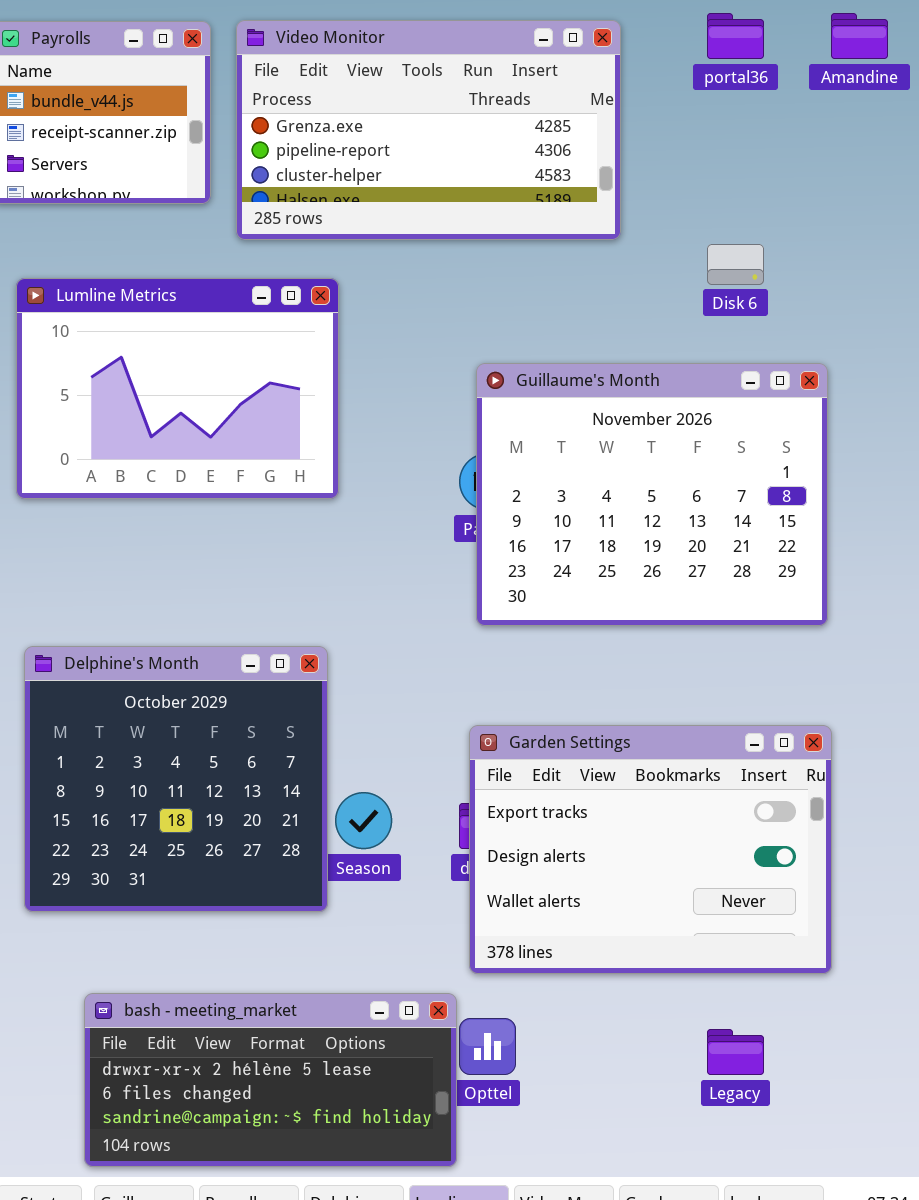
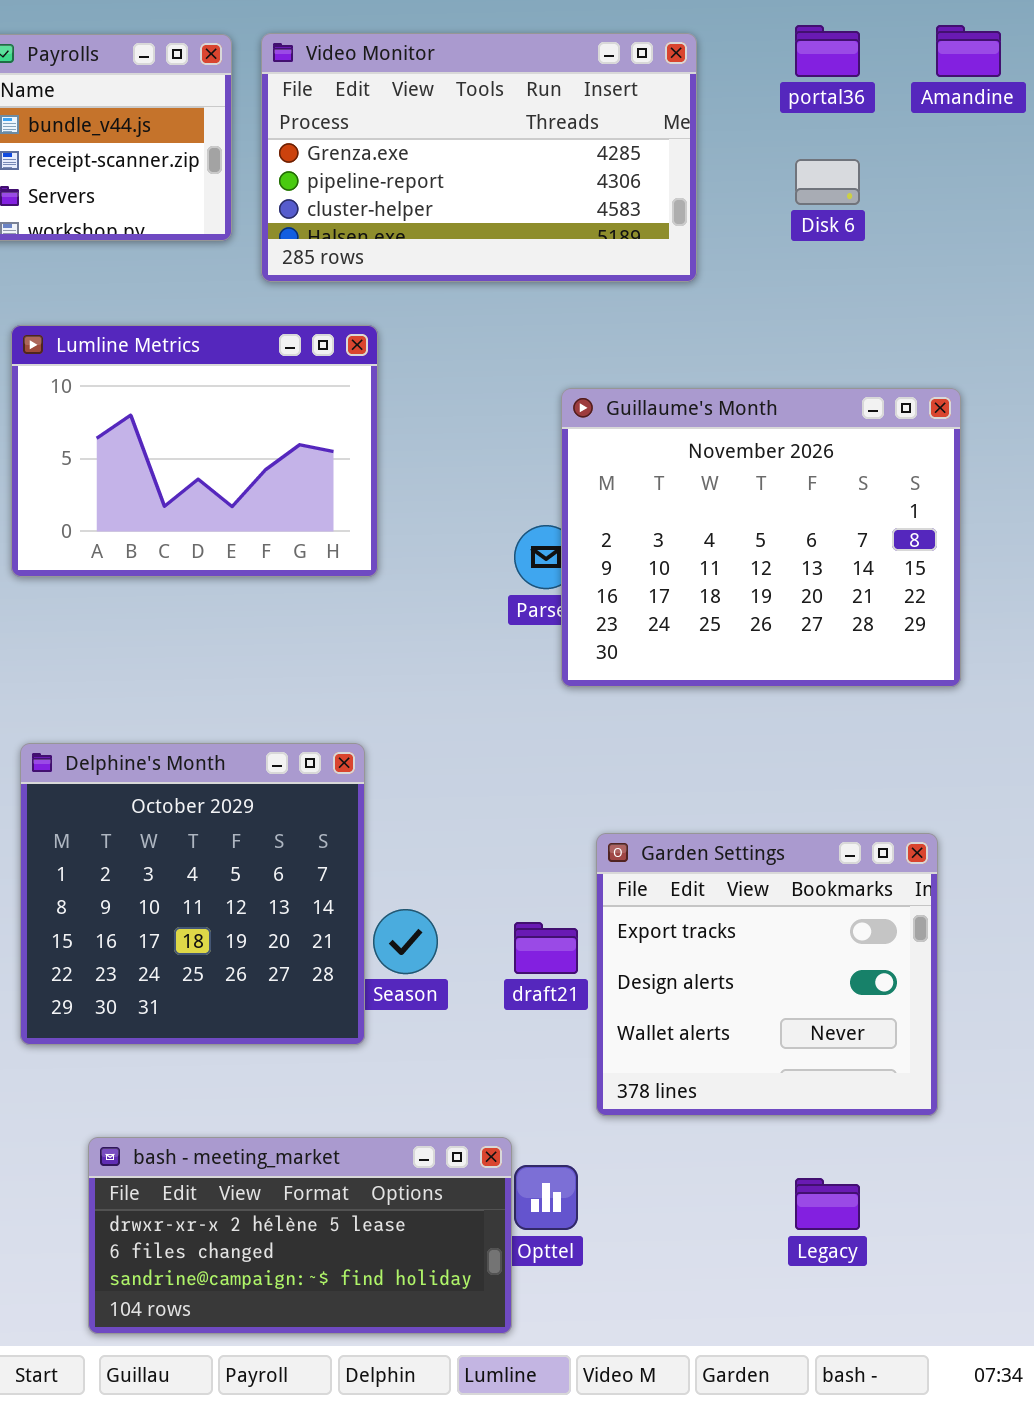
Disk 6: [707,244,764,285] -> [795,159,860,205], moved
Guillaume's Month: [476,363,828,626] -> [561,388,961,687], moved
Garden Settings: [469,725,832,974] -> [596,833,938,1116], resized

